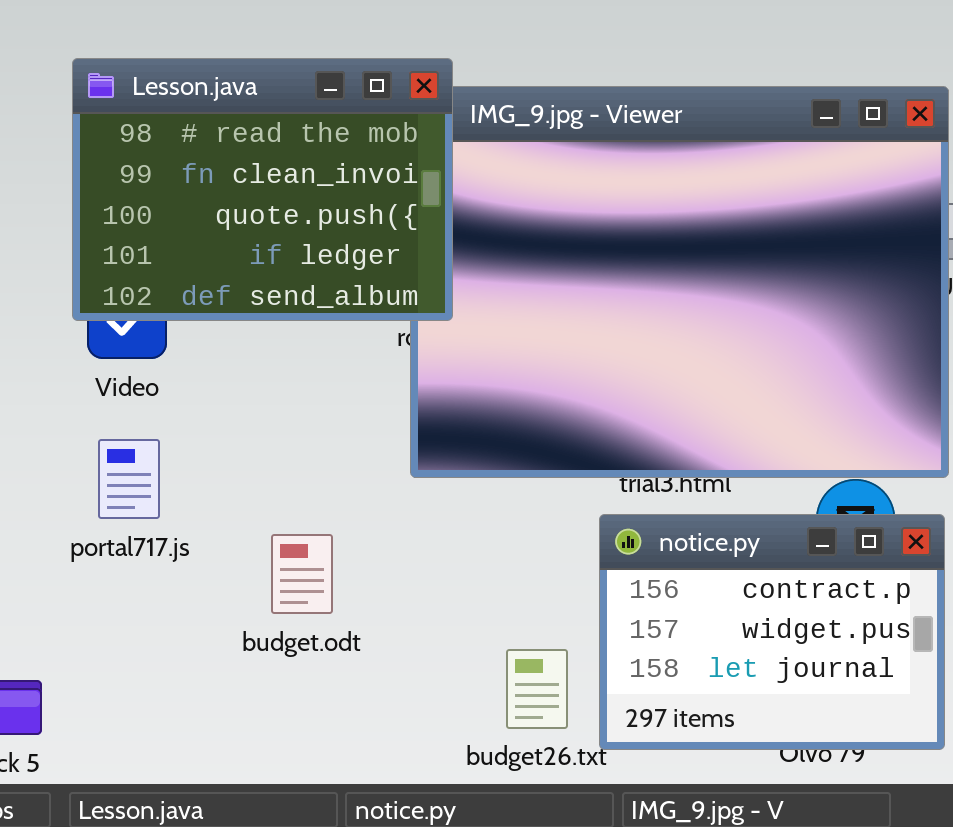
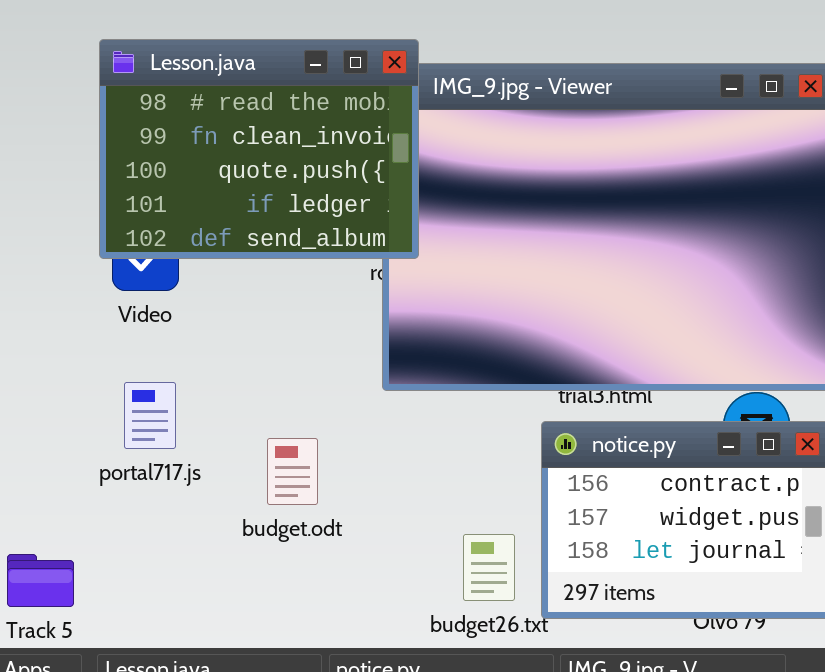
portal717.js: [98,439,160,519] -> [124,382,176,449], moved

